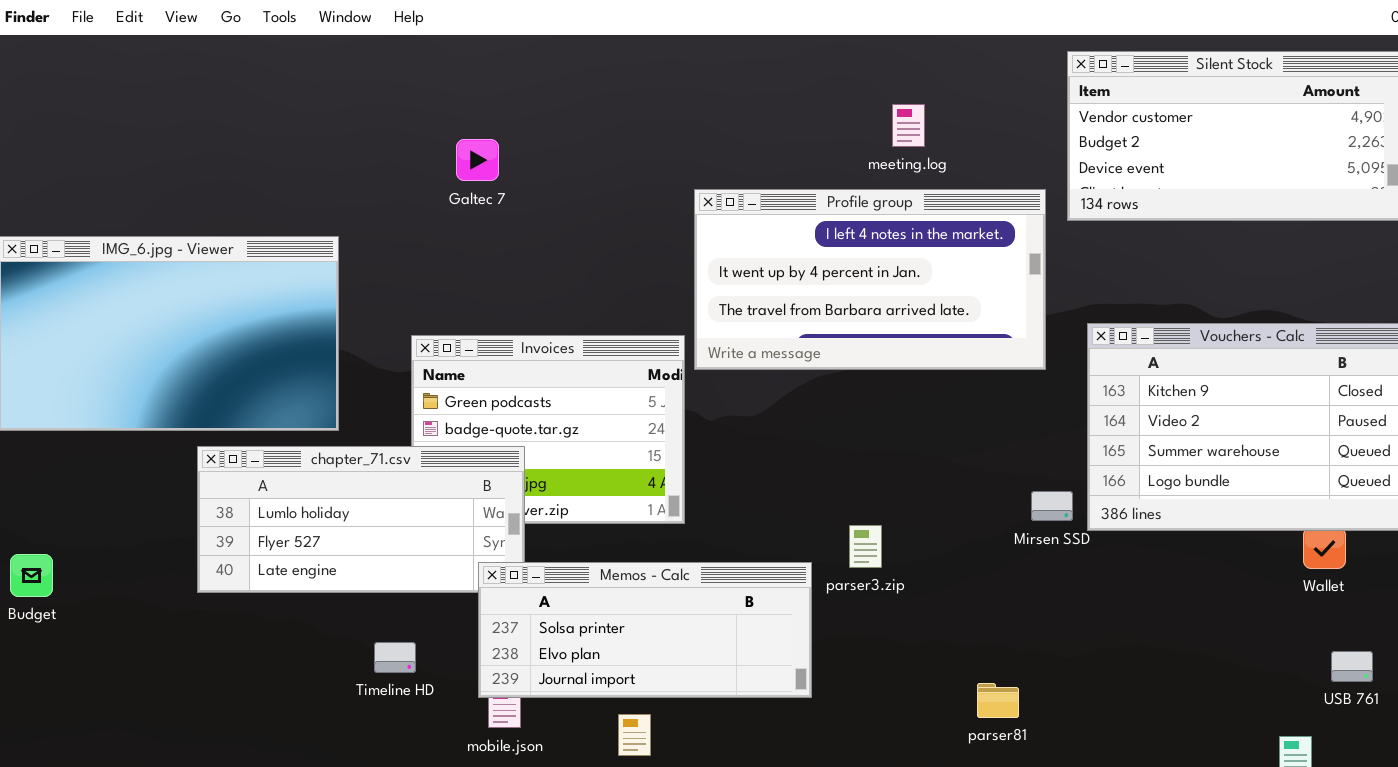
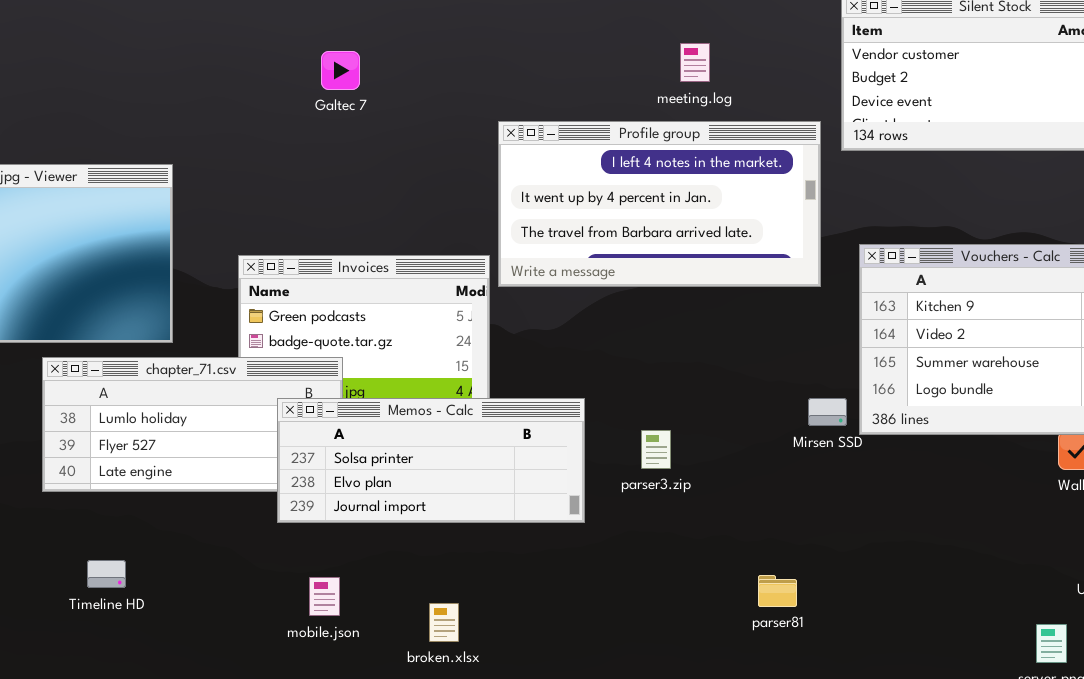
Galtec 7: [456,139,499,181] -> [321,51,360,90], moved
Memos - Calc: [478,562,812,698] -> [277,398,585,523], moved
Timeline HD: [374,642,416,673] -> [87,560,126,588], moved

